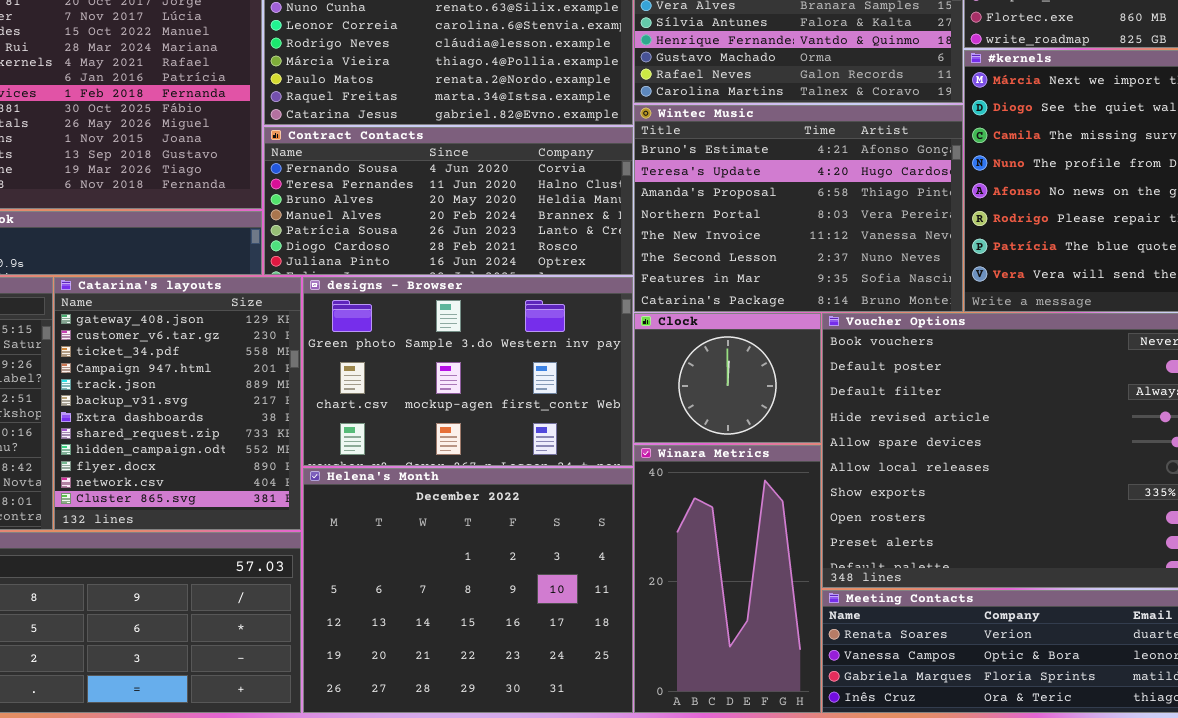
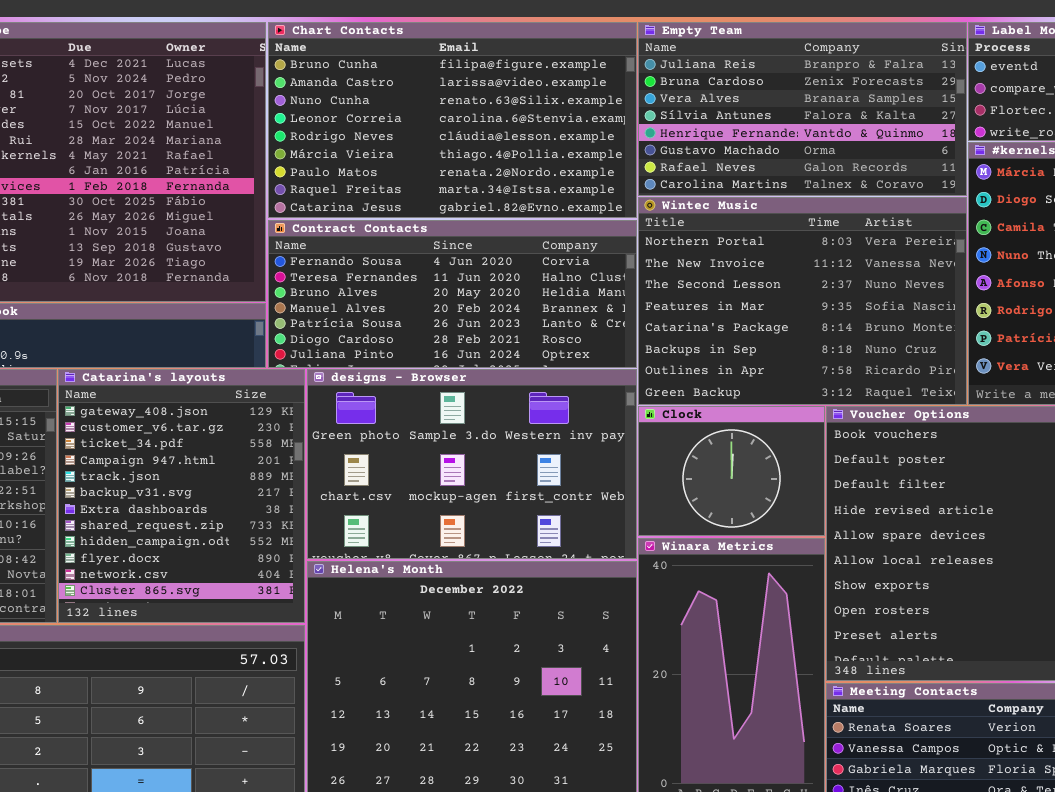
Wintec Music: [634,105,963,312] -> [638,197,967,405], scrolled down 3 rows

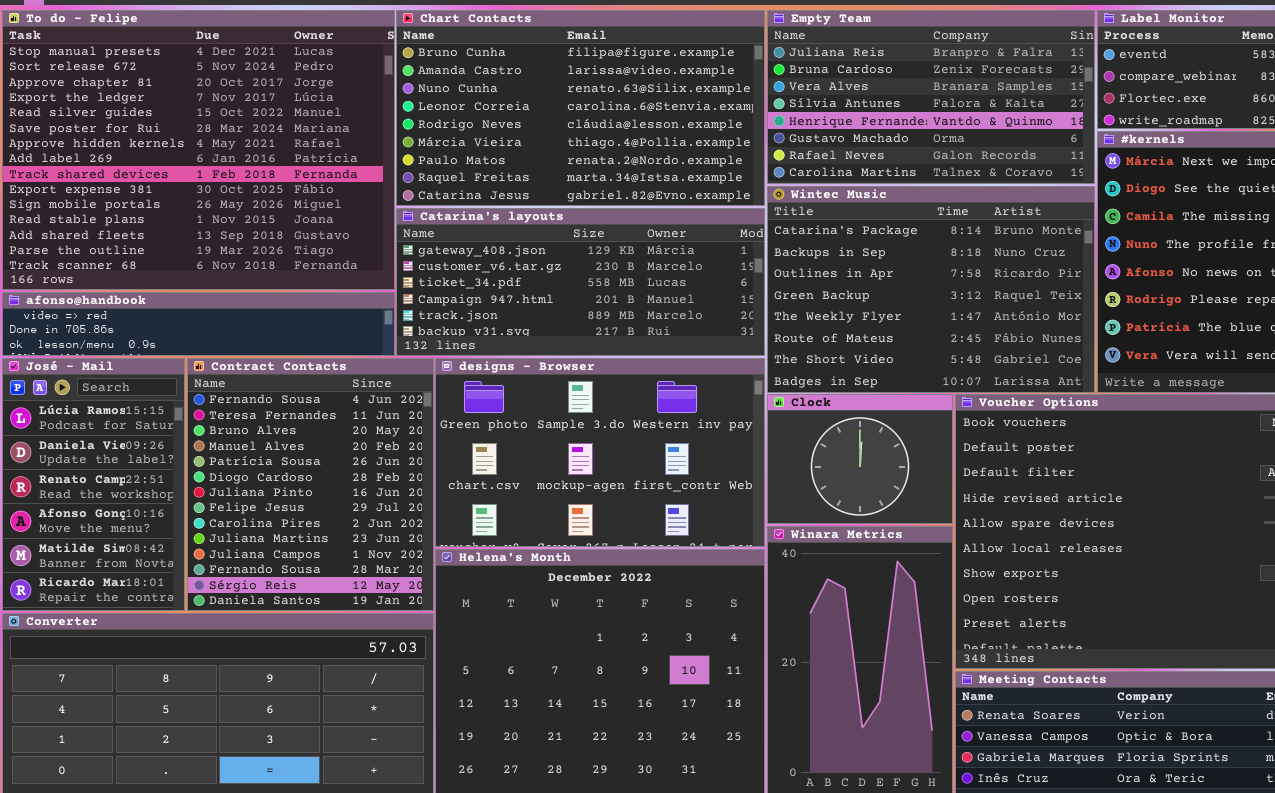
Wintec Music: [638,197,967,405] -> [767,186,1095,393], scrolled down 4 rows
Contract Contacts: [268,220,637,368] -> [187,358,434,611], moved, resized
Catarina's layouts: [58,369,305,623] -> [396,208,765,356], moved, resized

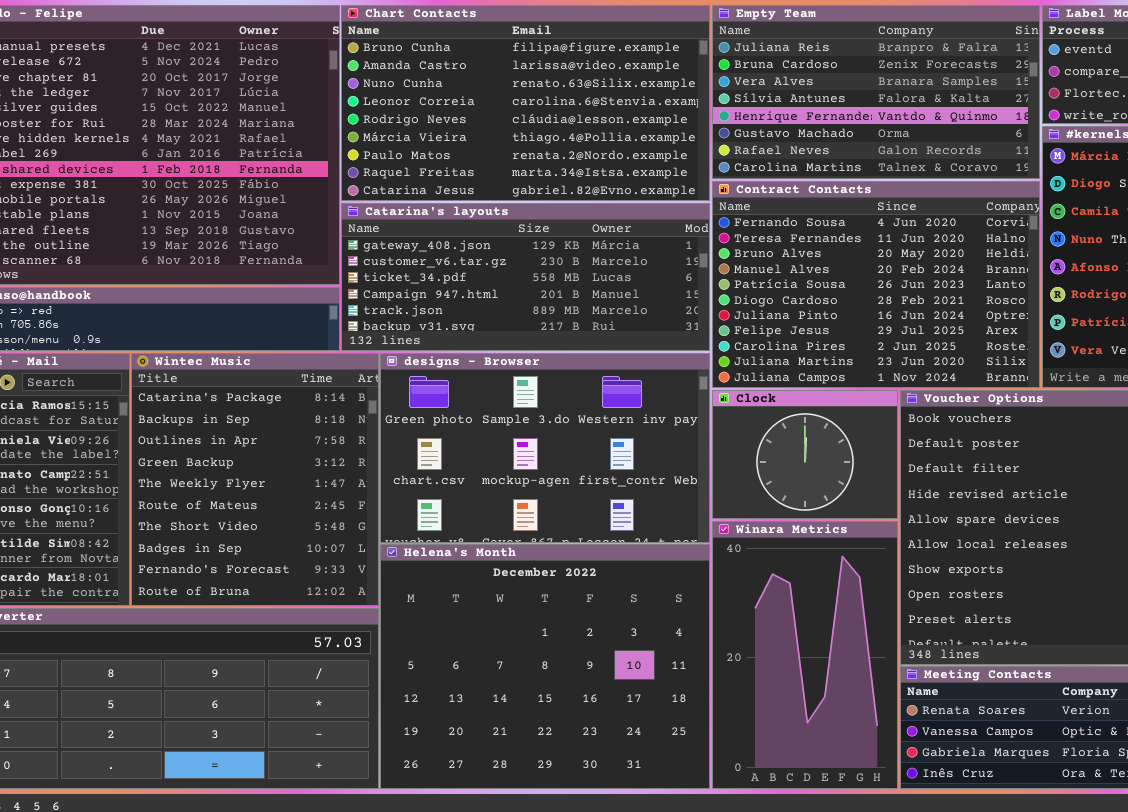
Wintec Music: [767,186,1095,393] -> [131,353,379,606], moved, resized
Contract Contacts: [187,358,434,611] -> [712,181,1040,388], moved, resized

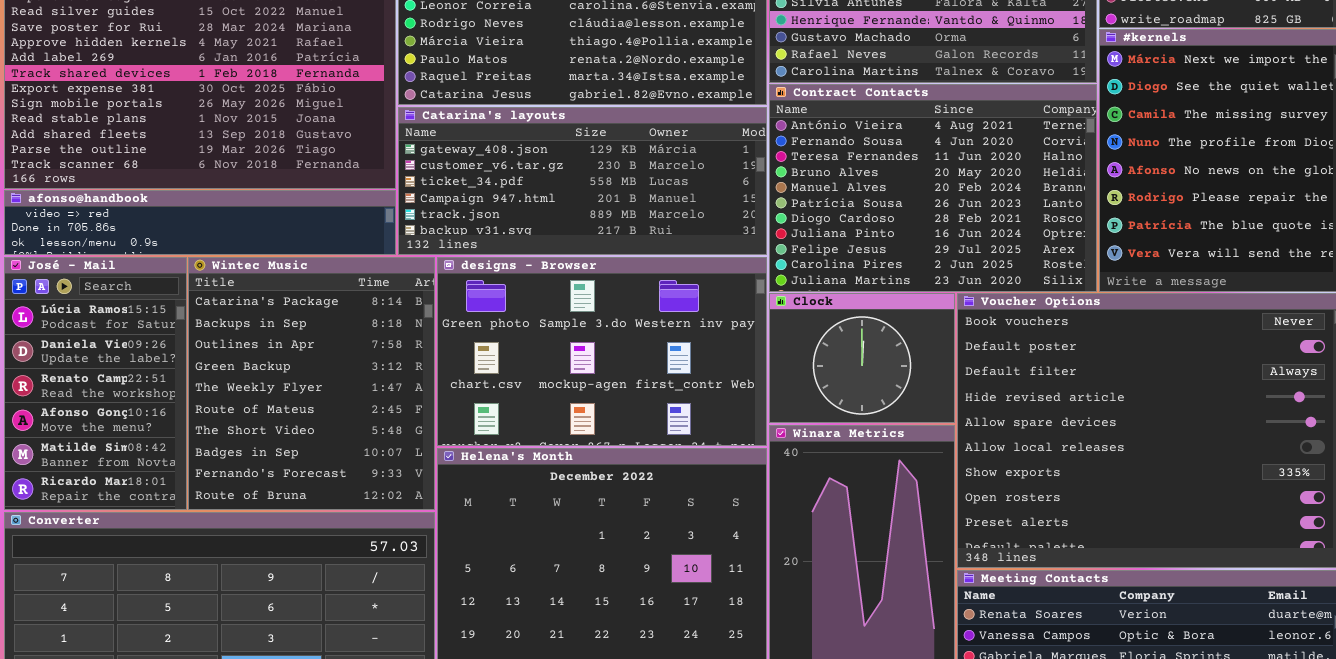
Contract Contacts: [712,181,1040,388] -> [769,84,1097,292], scrolled up 1 row

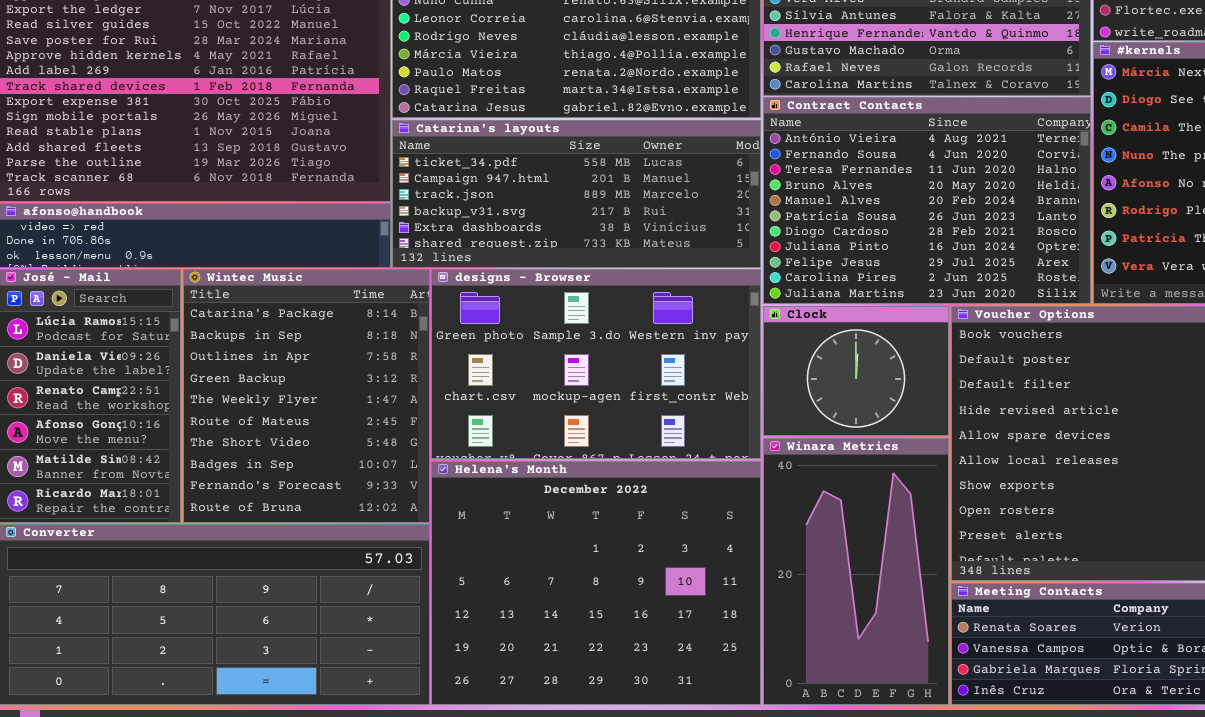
Catarina's layouts: [398,107,767,255] -> [392,120,761,268], scrolled down 2 rows

